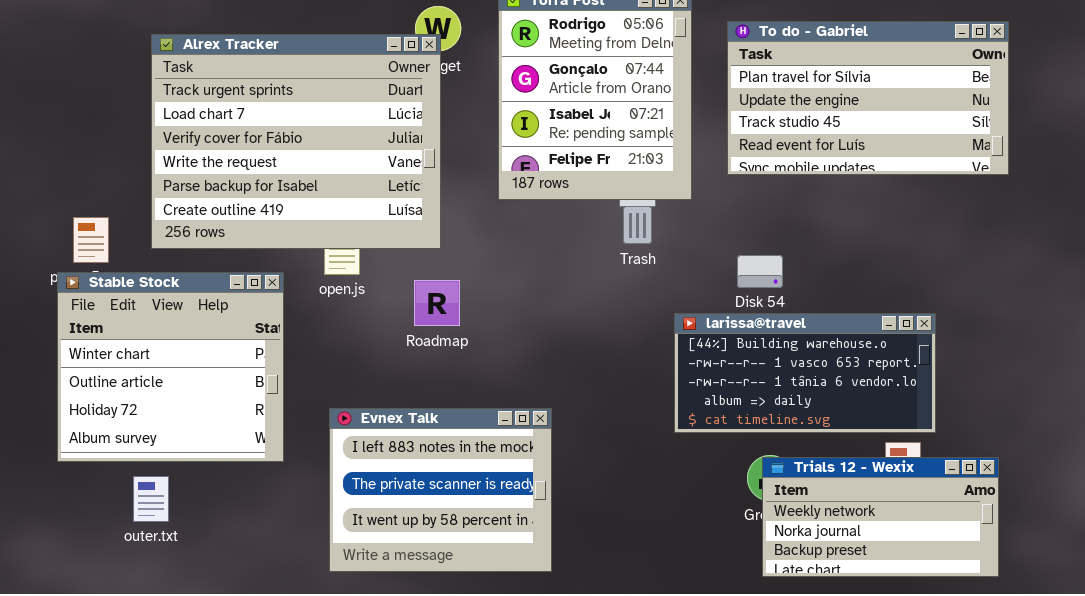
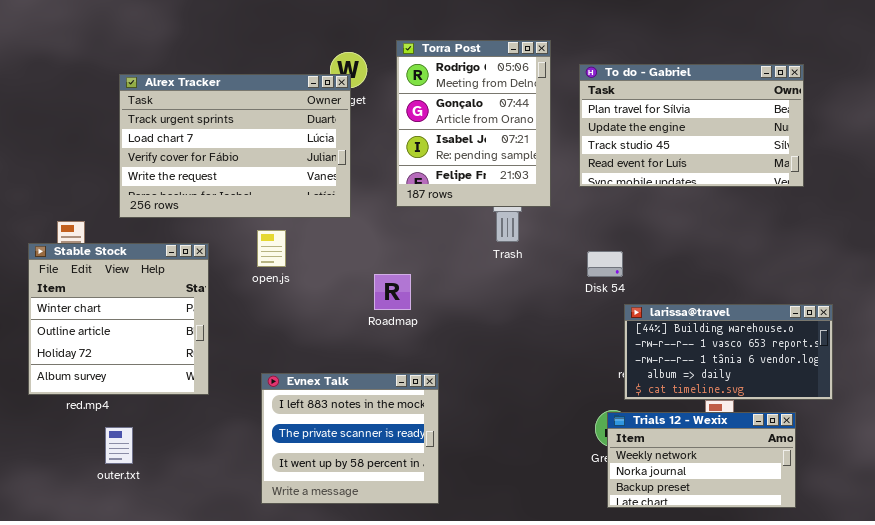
Alrex Tracker: [151,34,441,249] -> [119,74,351,218], resized
Stable Stock: [57,272,284,462] -> [28,243,209,395], moved
Roadmap: [414,280,460,326] -> [374,274,411,310], moved
larissa@travel: [674,313,936,433] -> [624,304,833,400], moved

